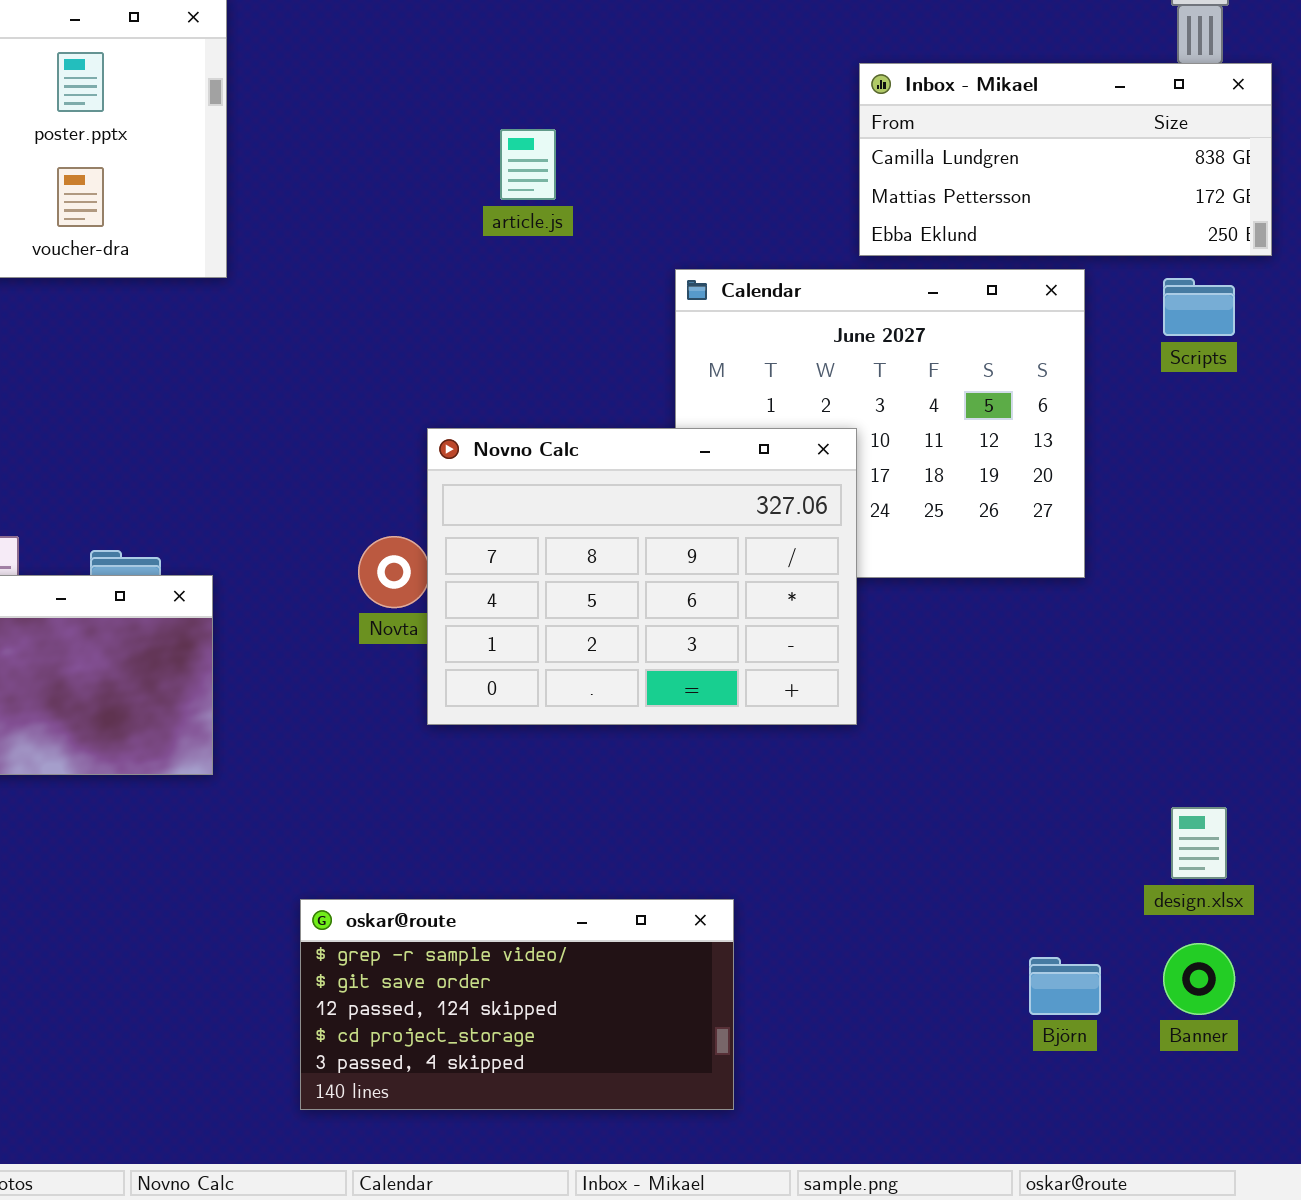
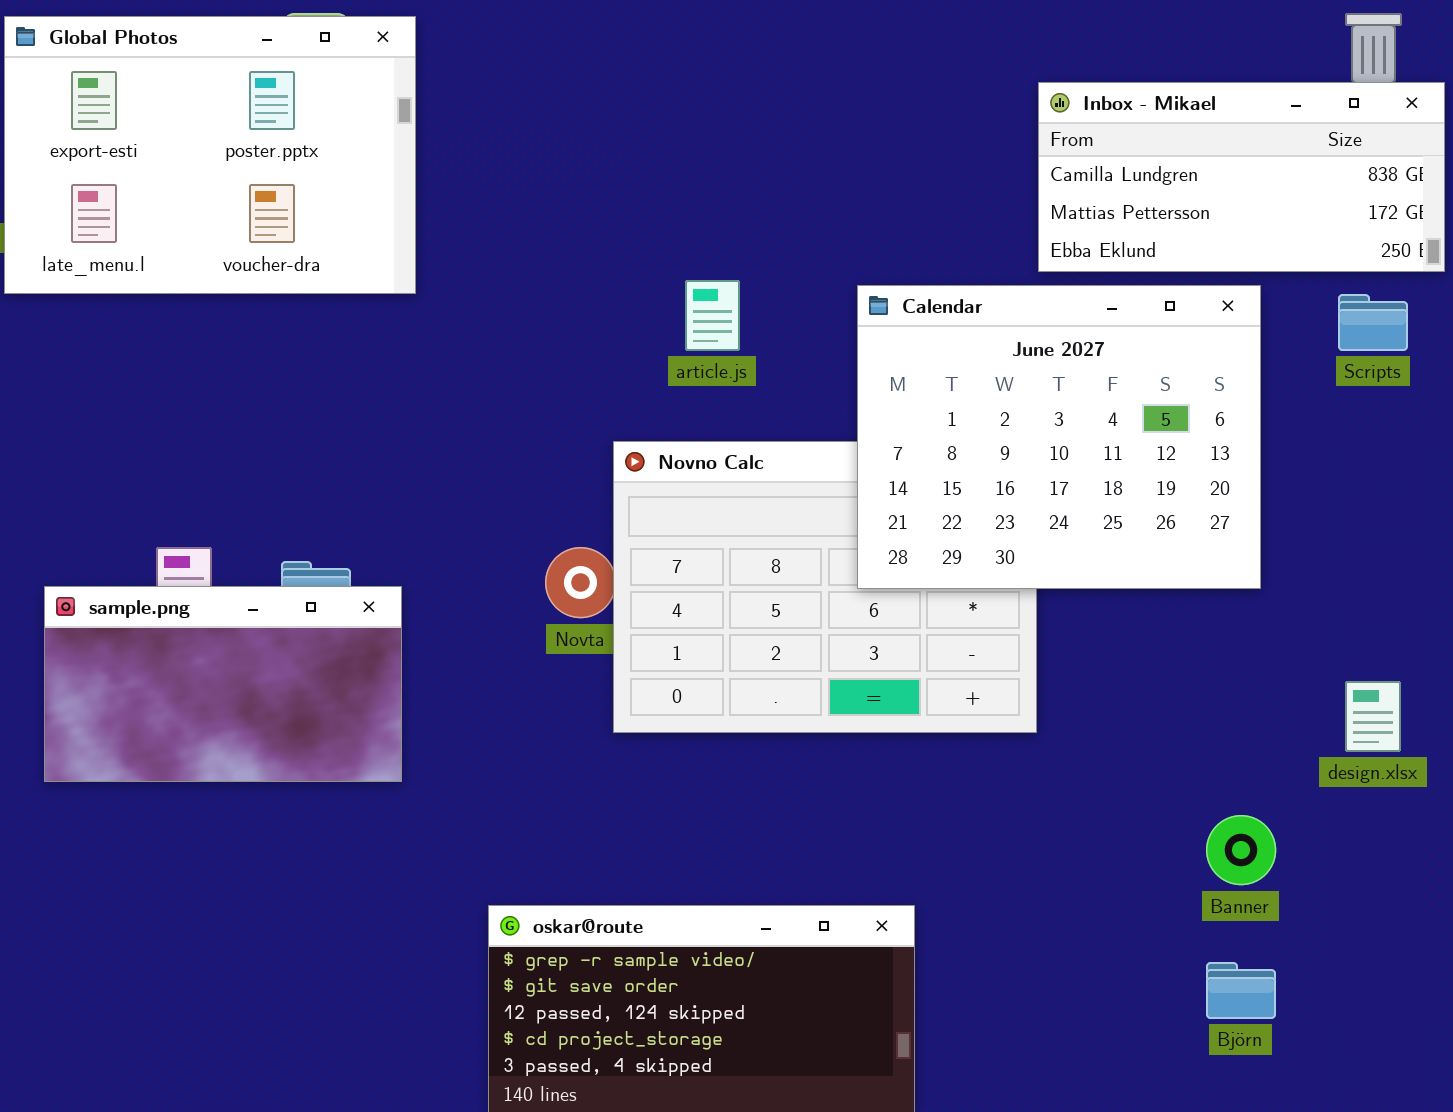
article.js: [500,129,556,200] -> [685,280,740,351], moved
Calendar: [675,269,1085,578] -> [857,285,1261,589], raised
design.xlsx: [1171,807,1227,879] -> [1345,681,1401,752], moved
Banner: [1163,943,1235,1015] -> [1206,815,1276,885], moved

